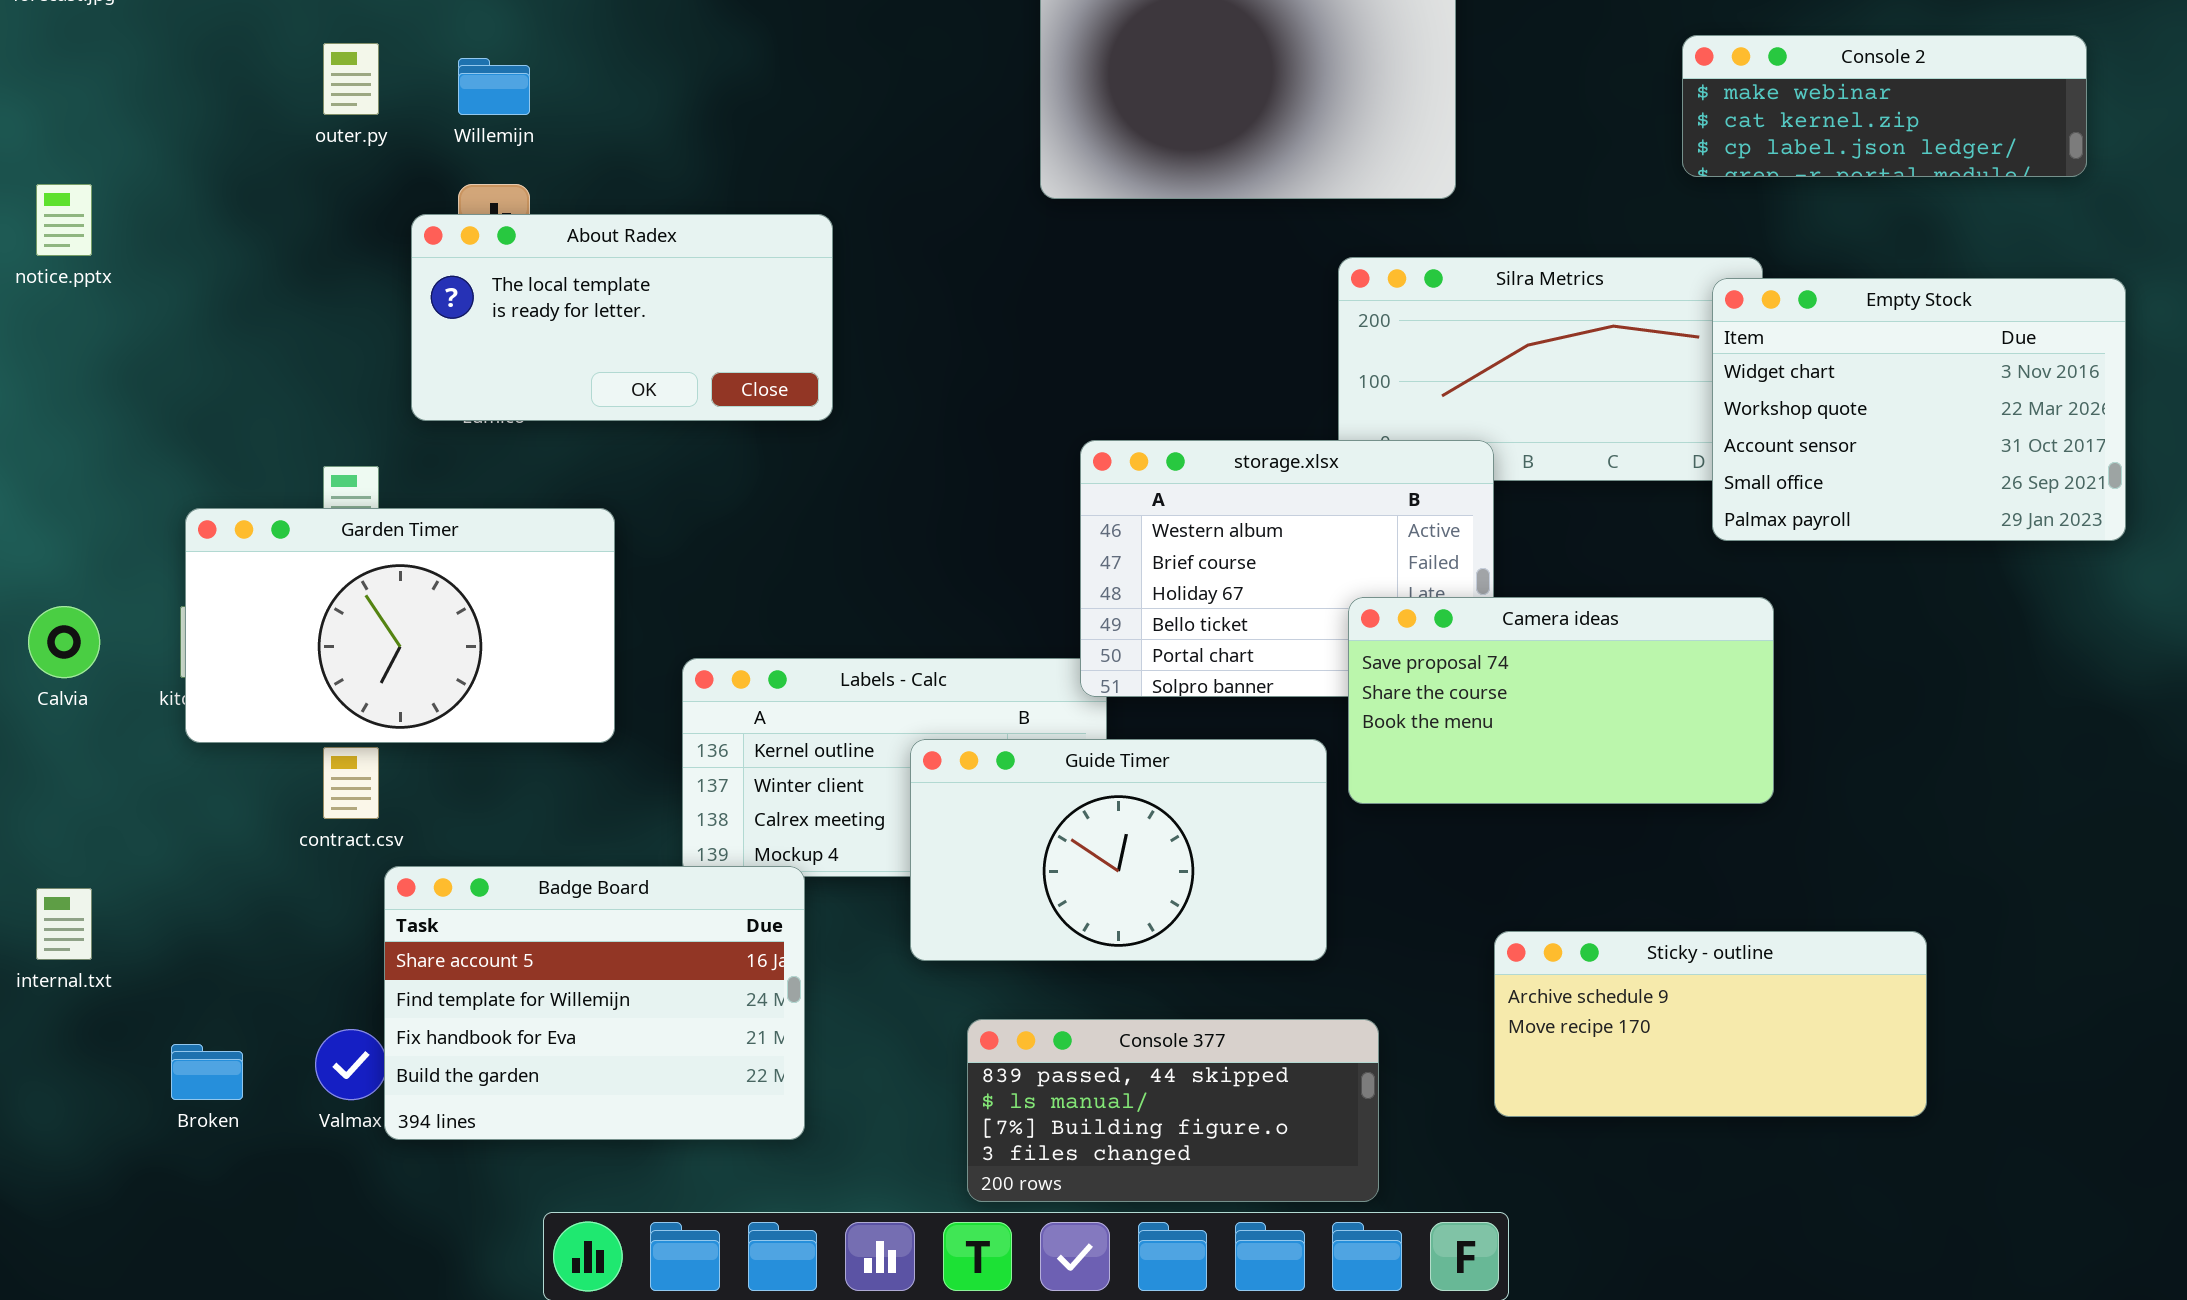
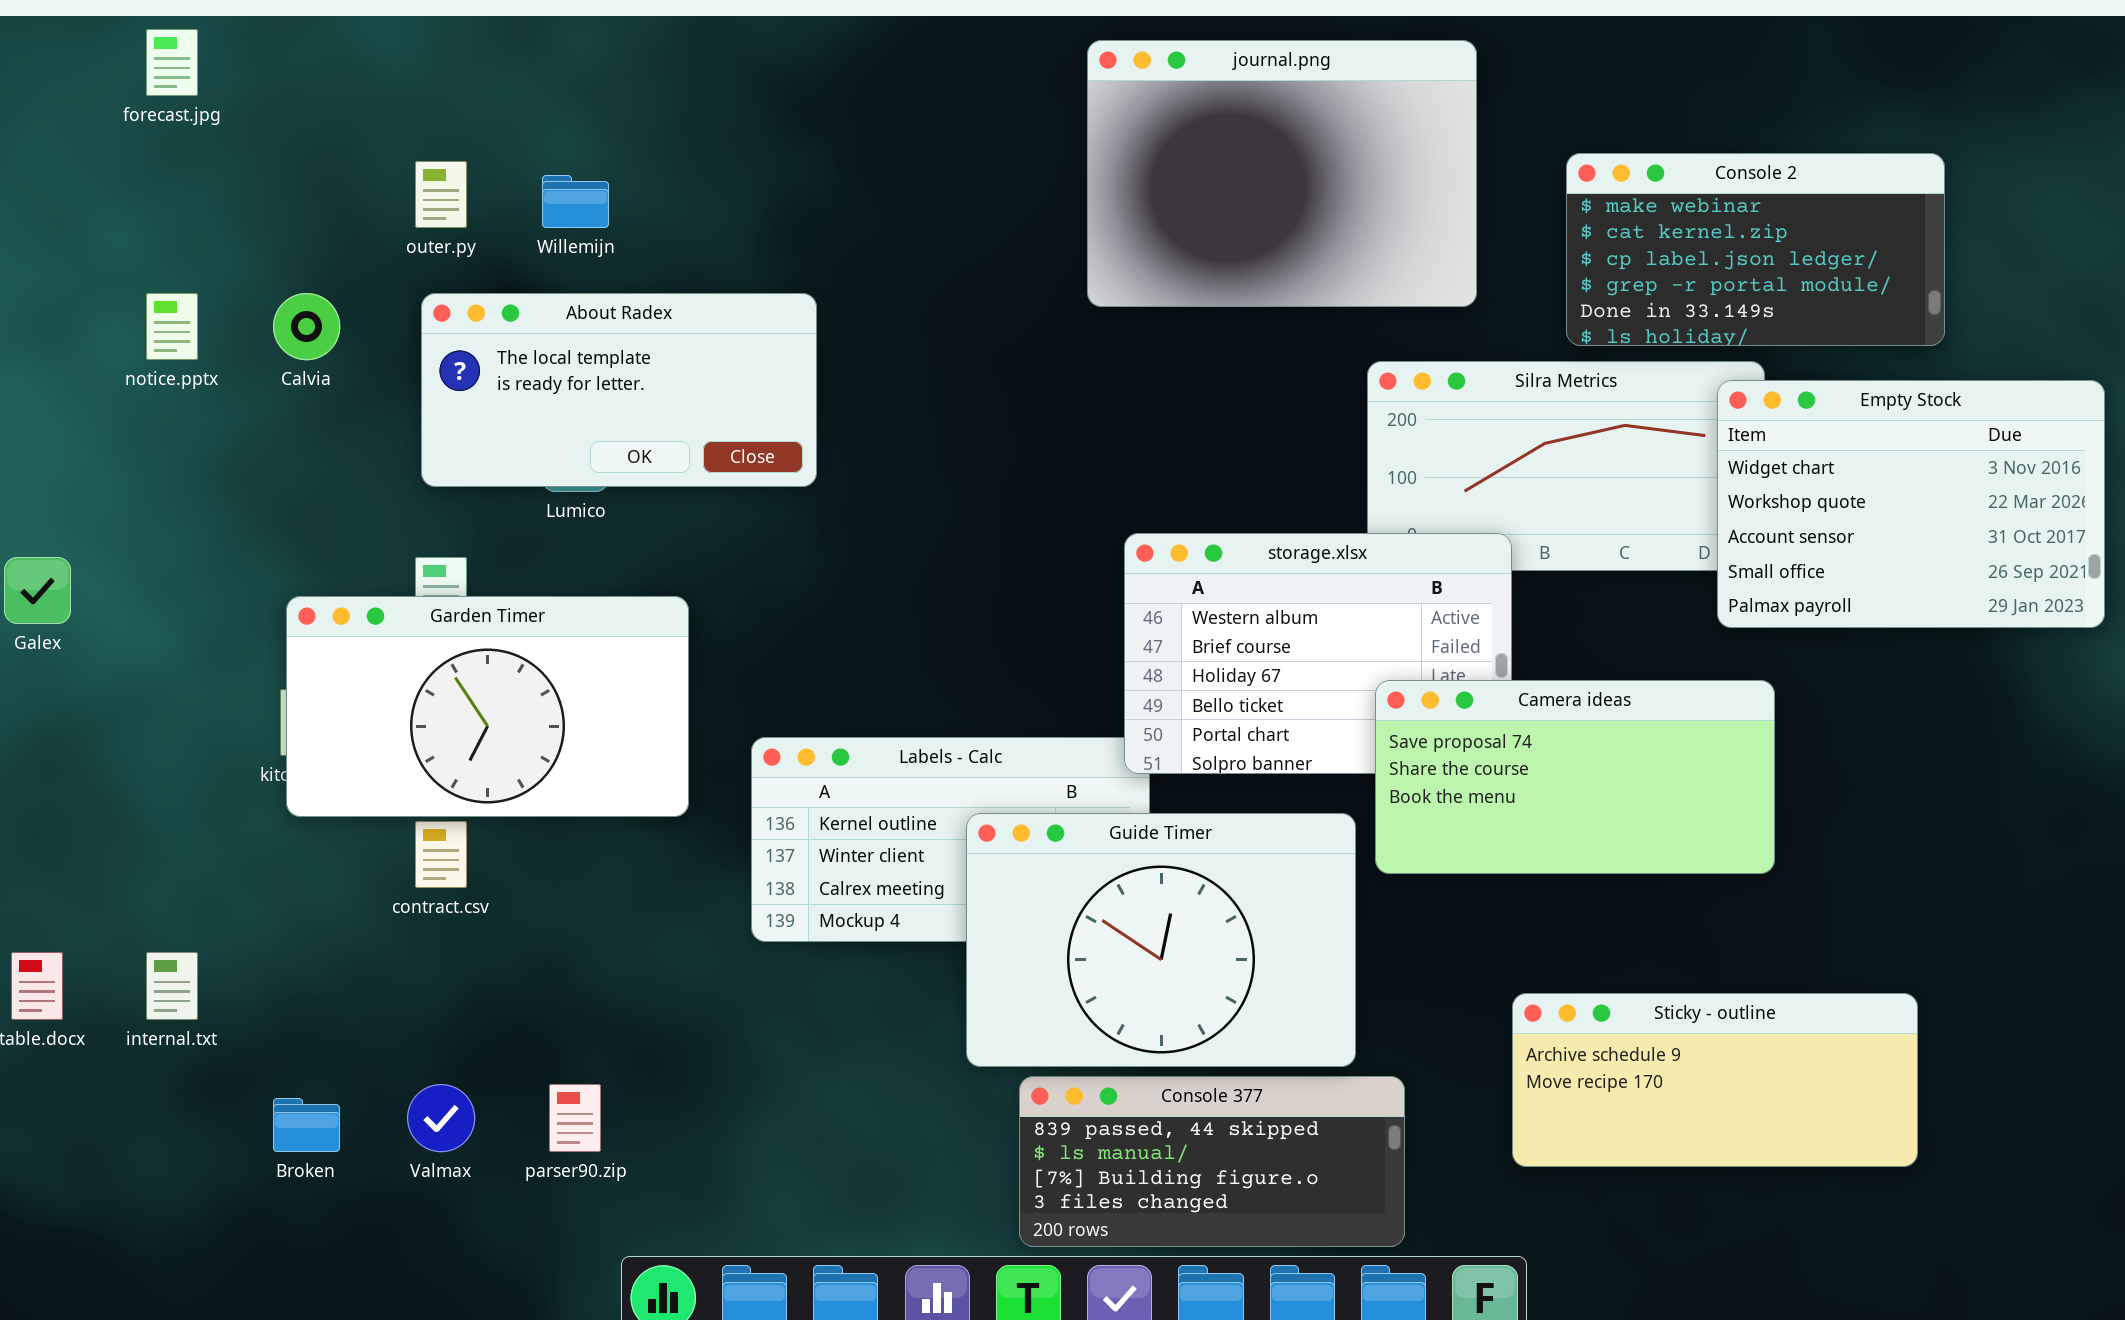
Console 2: [1682,35,2087,177] -> [1566,153,1945,346], moved, resized
About Radex: [411,214,833,421] -> [421,293,817,487], moved
Calvia: [28,606,100,678] -> [273,293,340,360], moved
Guide Timer: [910,739,1327,961] -> [966,813,1356,1067], resized
Badge Board: [384,866,805,1140] -> none, closed

